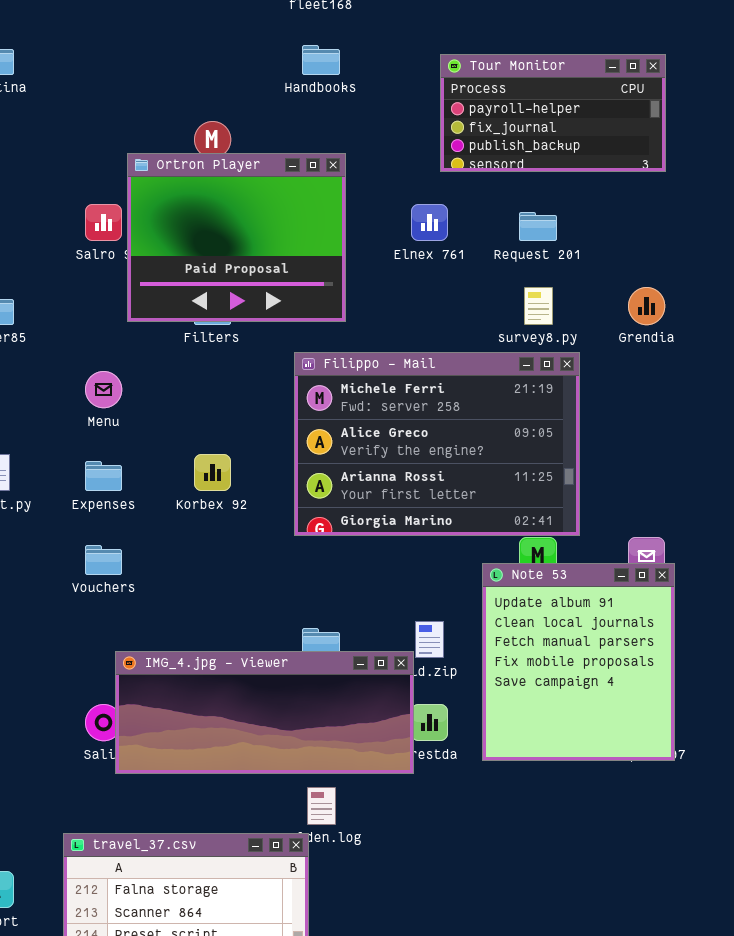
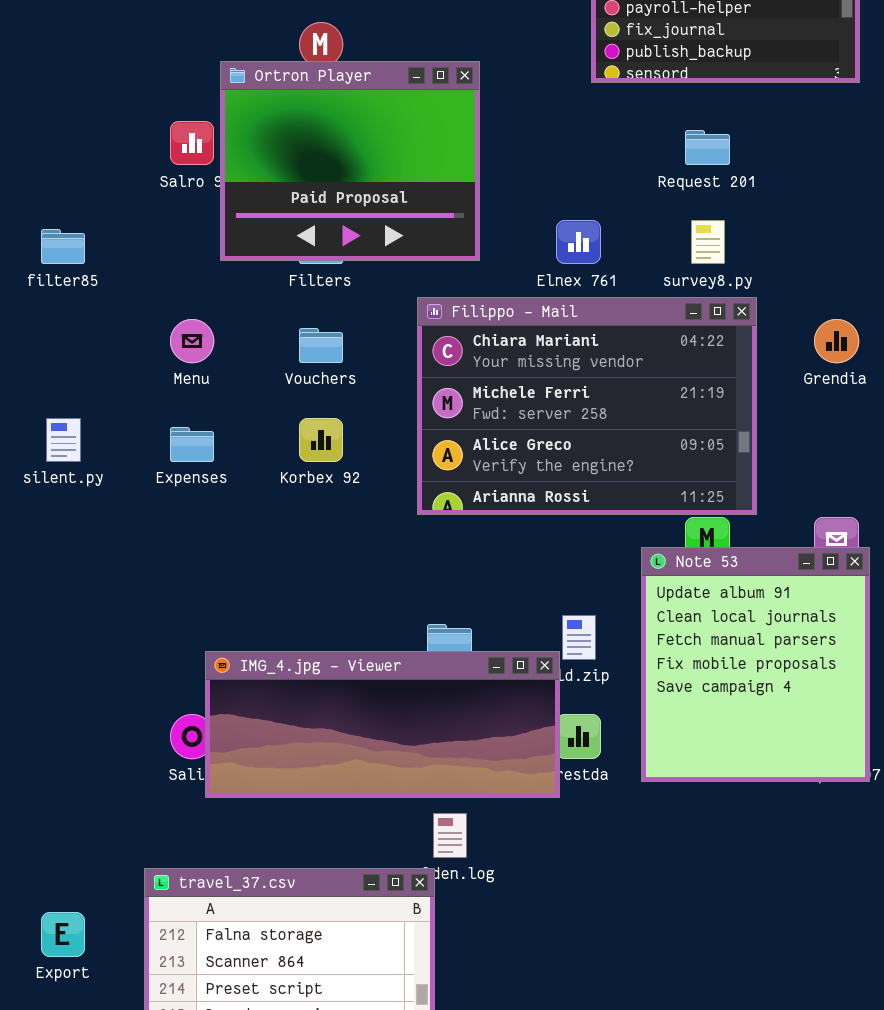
Elnex 761: [411,204,448,241] -> [556,220,601,264], moved
Grendia: [628,287,665,325] -> [814,319,859,363], moved
Filippo - Mail: [294,352,580,536] -> [417,297,757,515], scrolled up 1 row
Vouchers: [85,545,122,575] -> [299,328,343,363], moved

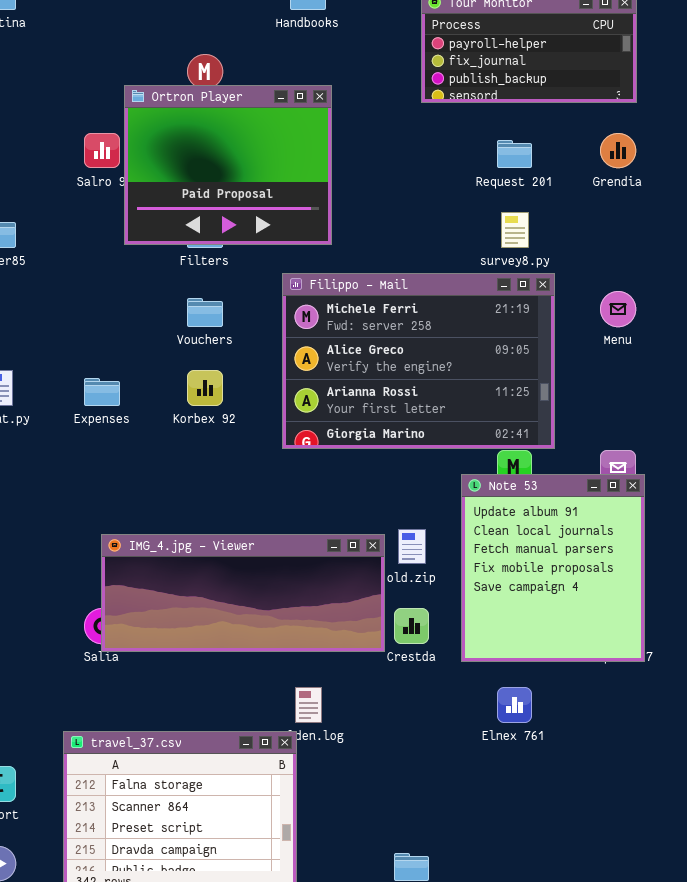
Elnex 761: [556,220,601,264] -> [497,687,532,723], moved
Filippo - Mail: [417,297,757,515] -> [282,273,555,449], scrolled down 1 row
Menu: [170,319,214,363] -> [600,291,636,327], moved
Grendia: [814,319,859,363] -> [600,133,636,168], moved
IMG_4.jpg - Viewer: [205,651,560,798] -> [101,534,385,652], moved

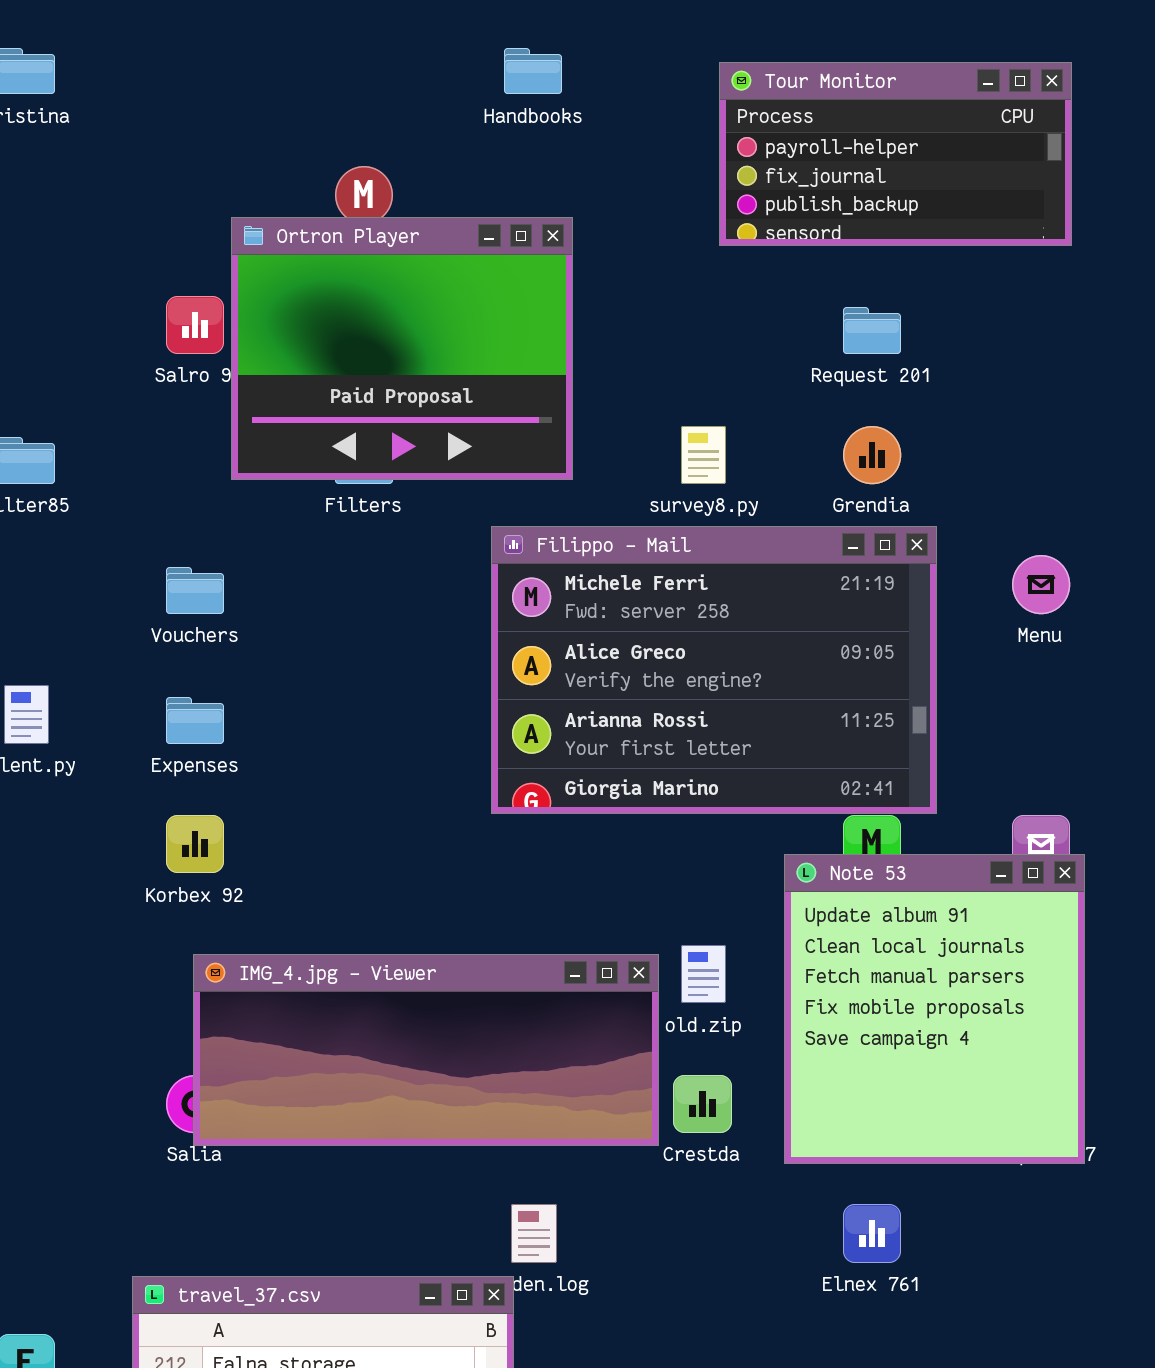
Grendia: [600,133,636,168] -> [843,426,901,484], moved
survey8.py: [501,212,529,248] -> [681,426,726,484], moved
Vouchers: [187,298,223,327] -> [166,567,224,614], moved
Korbex 92: [187,370,223,406] -> [166,815,224,873], moved

